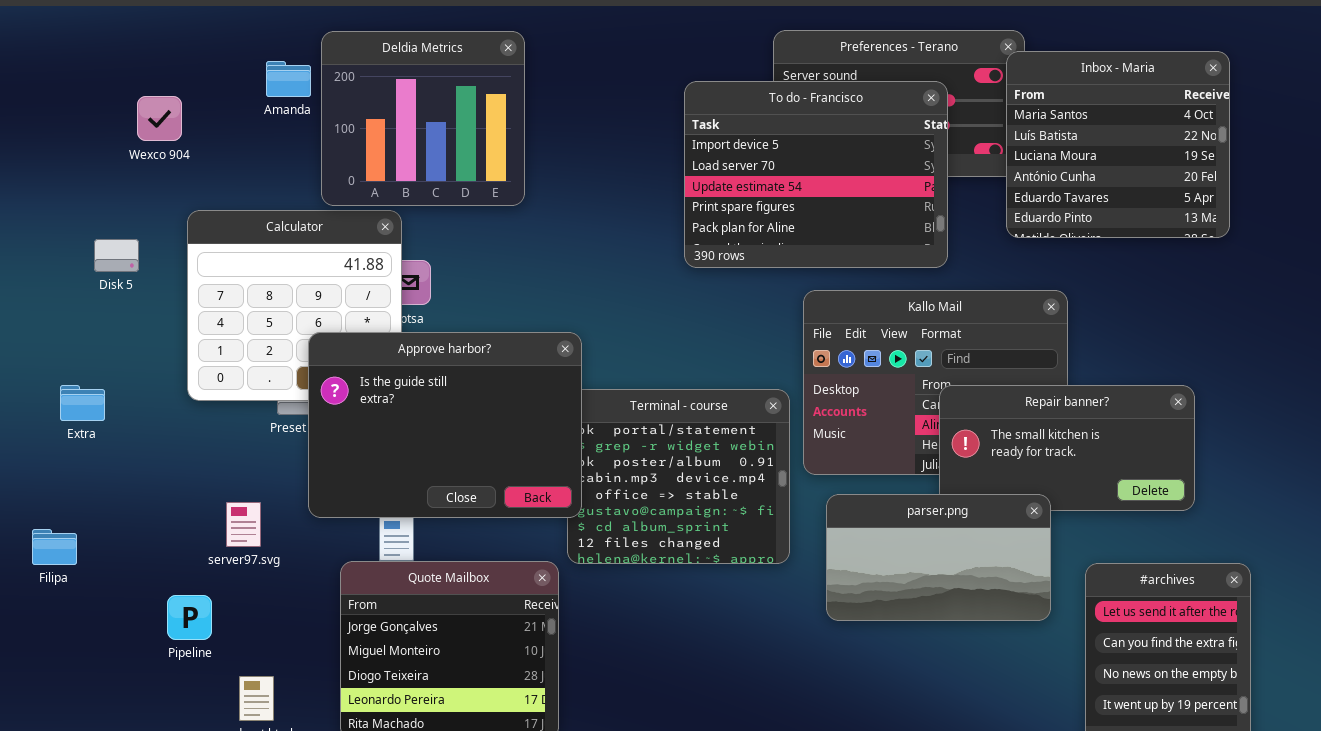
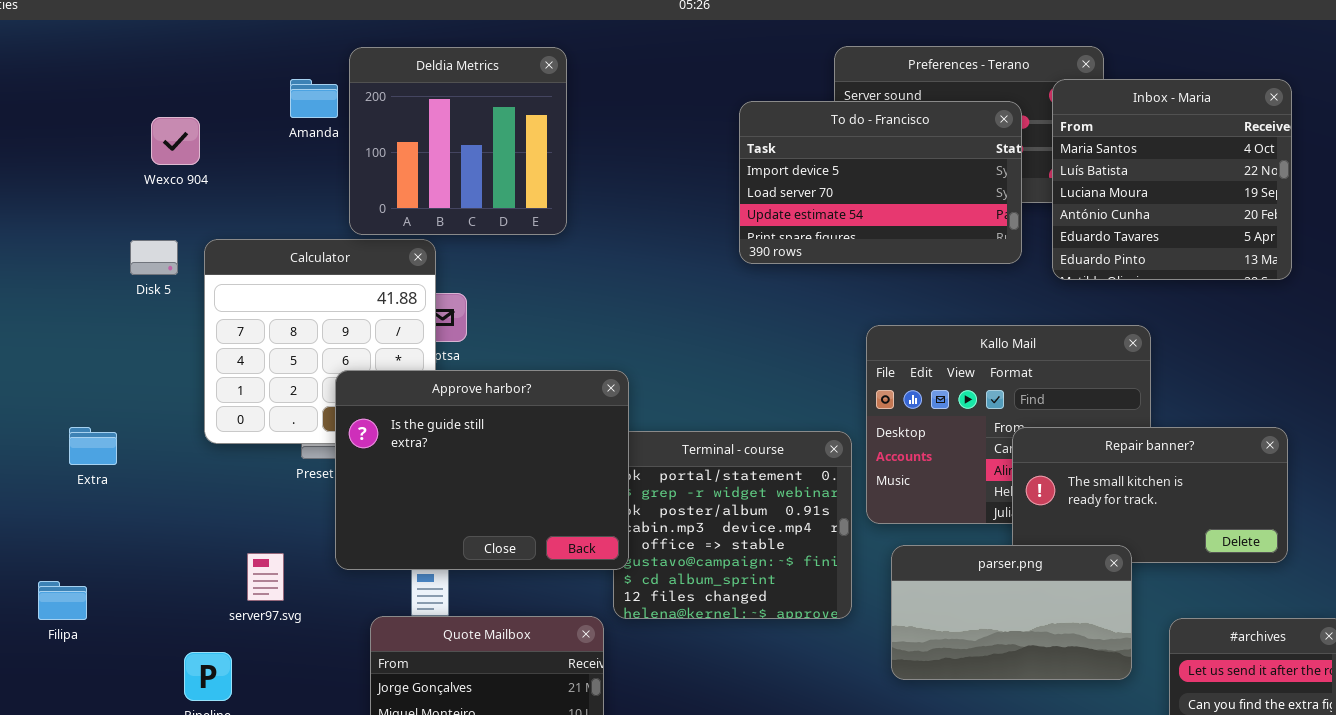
Inbox - Maria: [1006,51,1230,238] -> [1052,79,1292,280], moved
To do - Francisco: [684,81,948,268] -> [739,101,1022,264], resized
Disk 5: [94,239,139,272] -> [130,240,178,275], moved

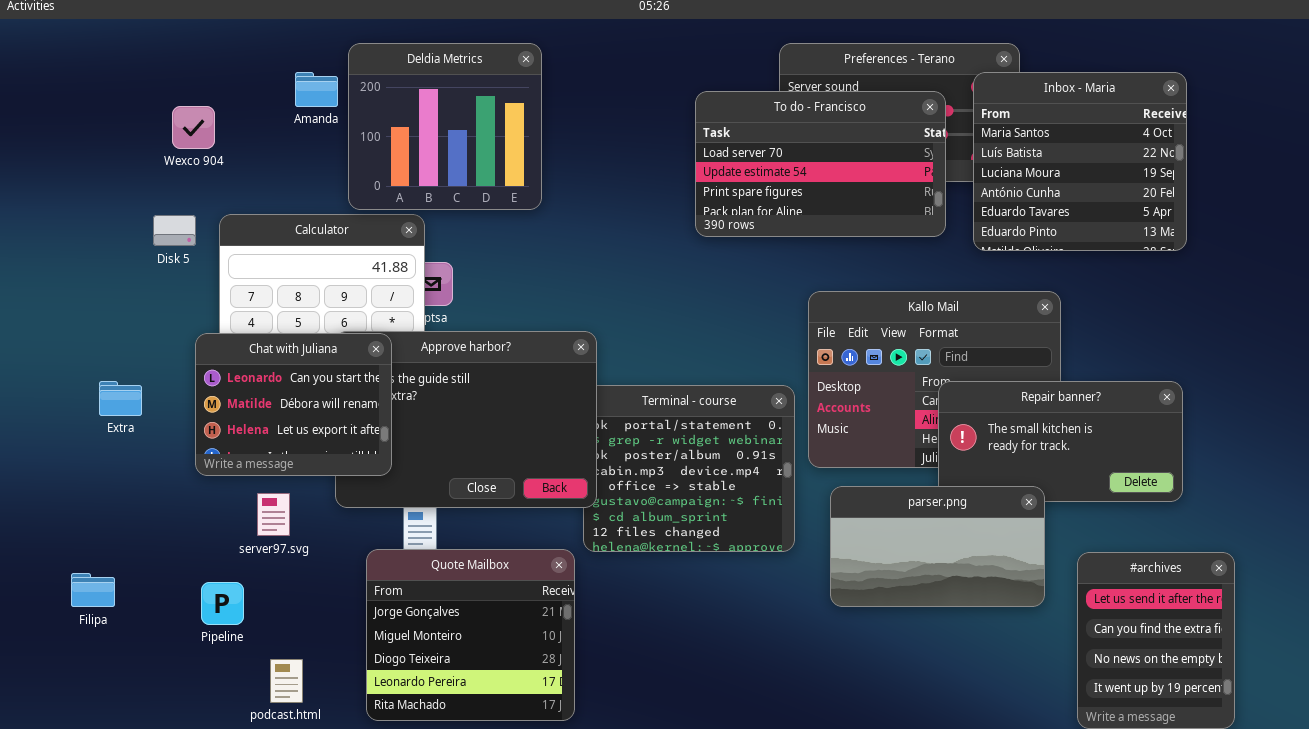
To do - Francisco: [739,101,1022,264] -> [695,91,946,237], scrolled down 1 row
Chat with Juliana: none -> [195,333,392,476], opened
Filipa: [38,581,87,620] -> [71,573,115,607], moved

